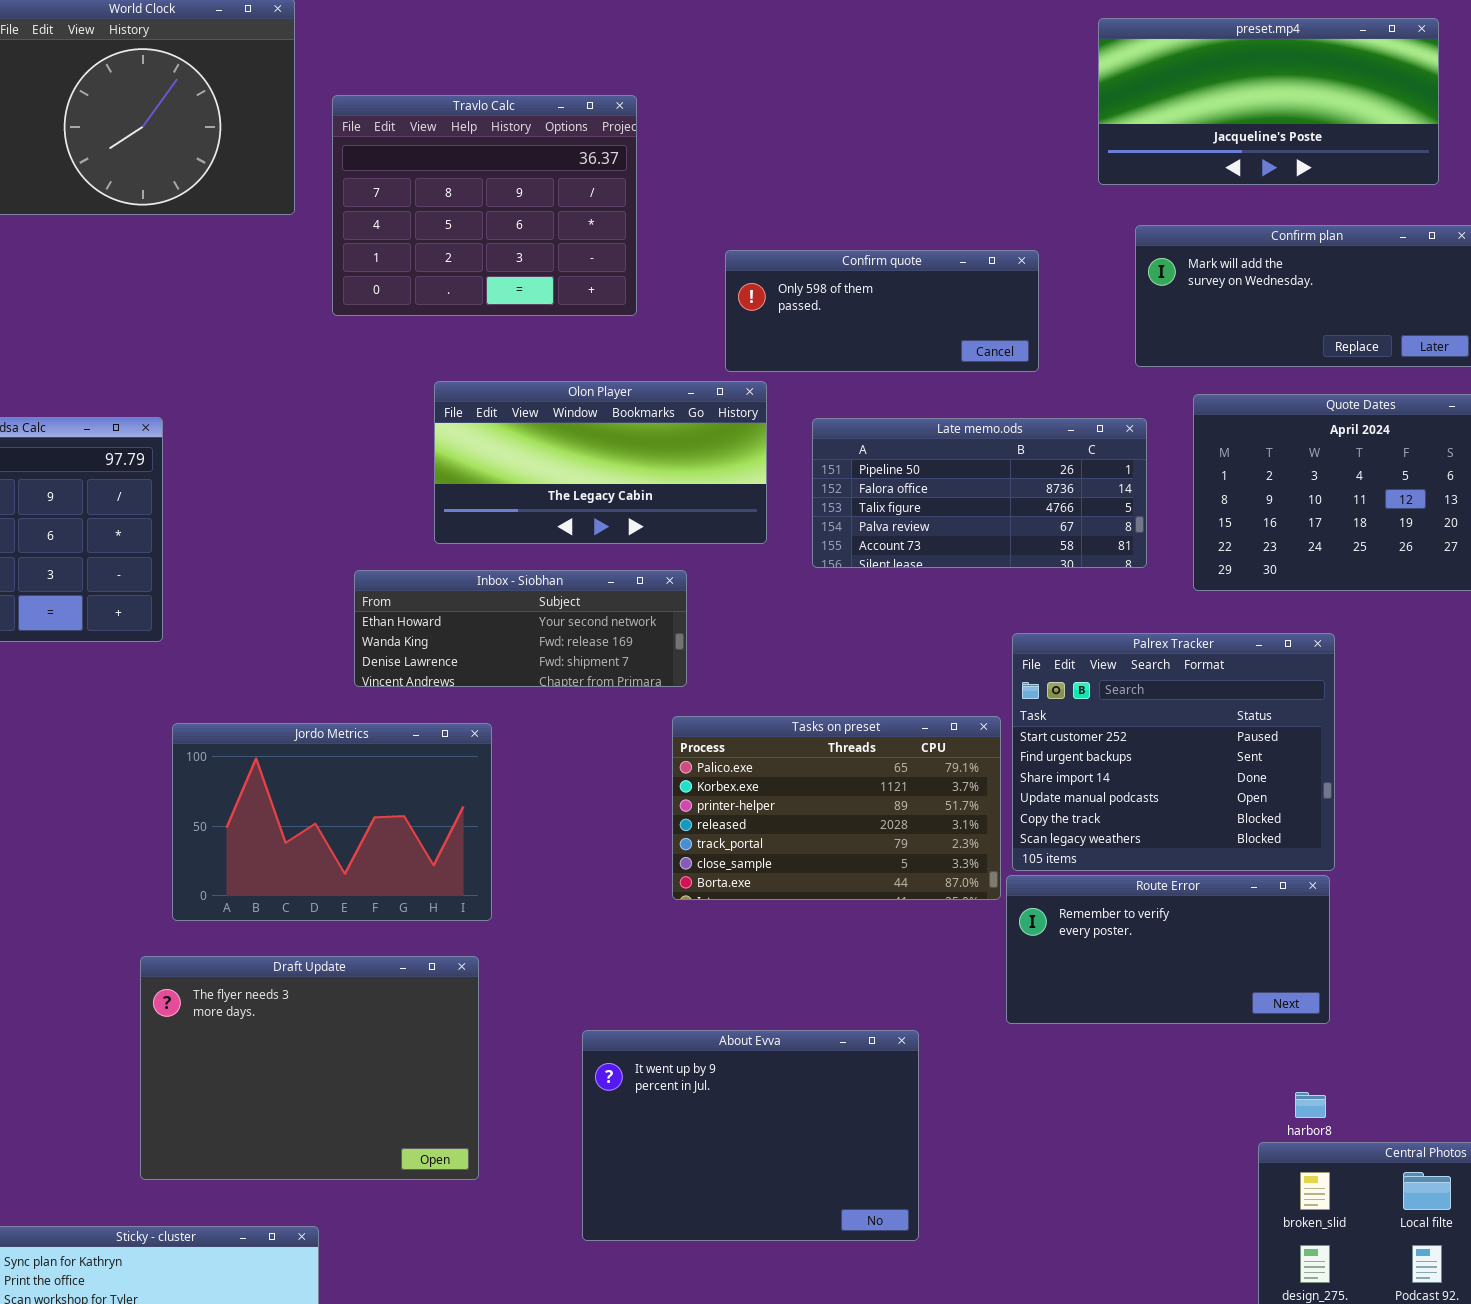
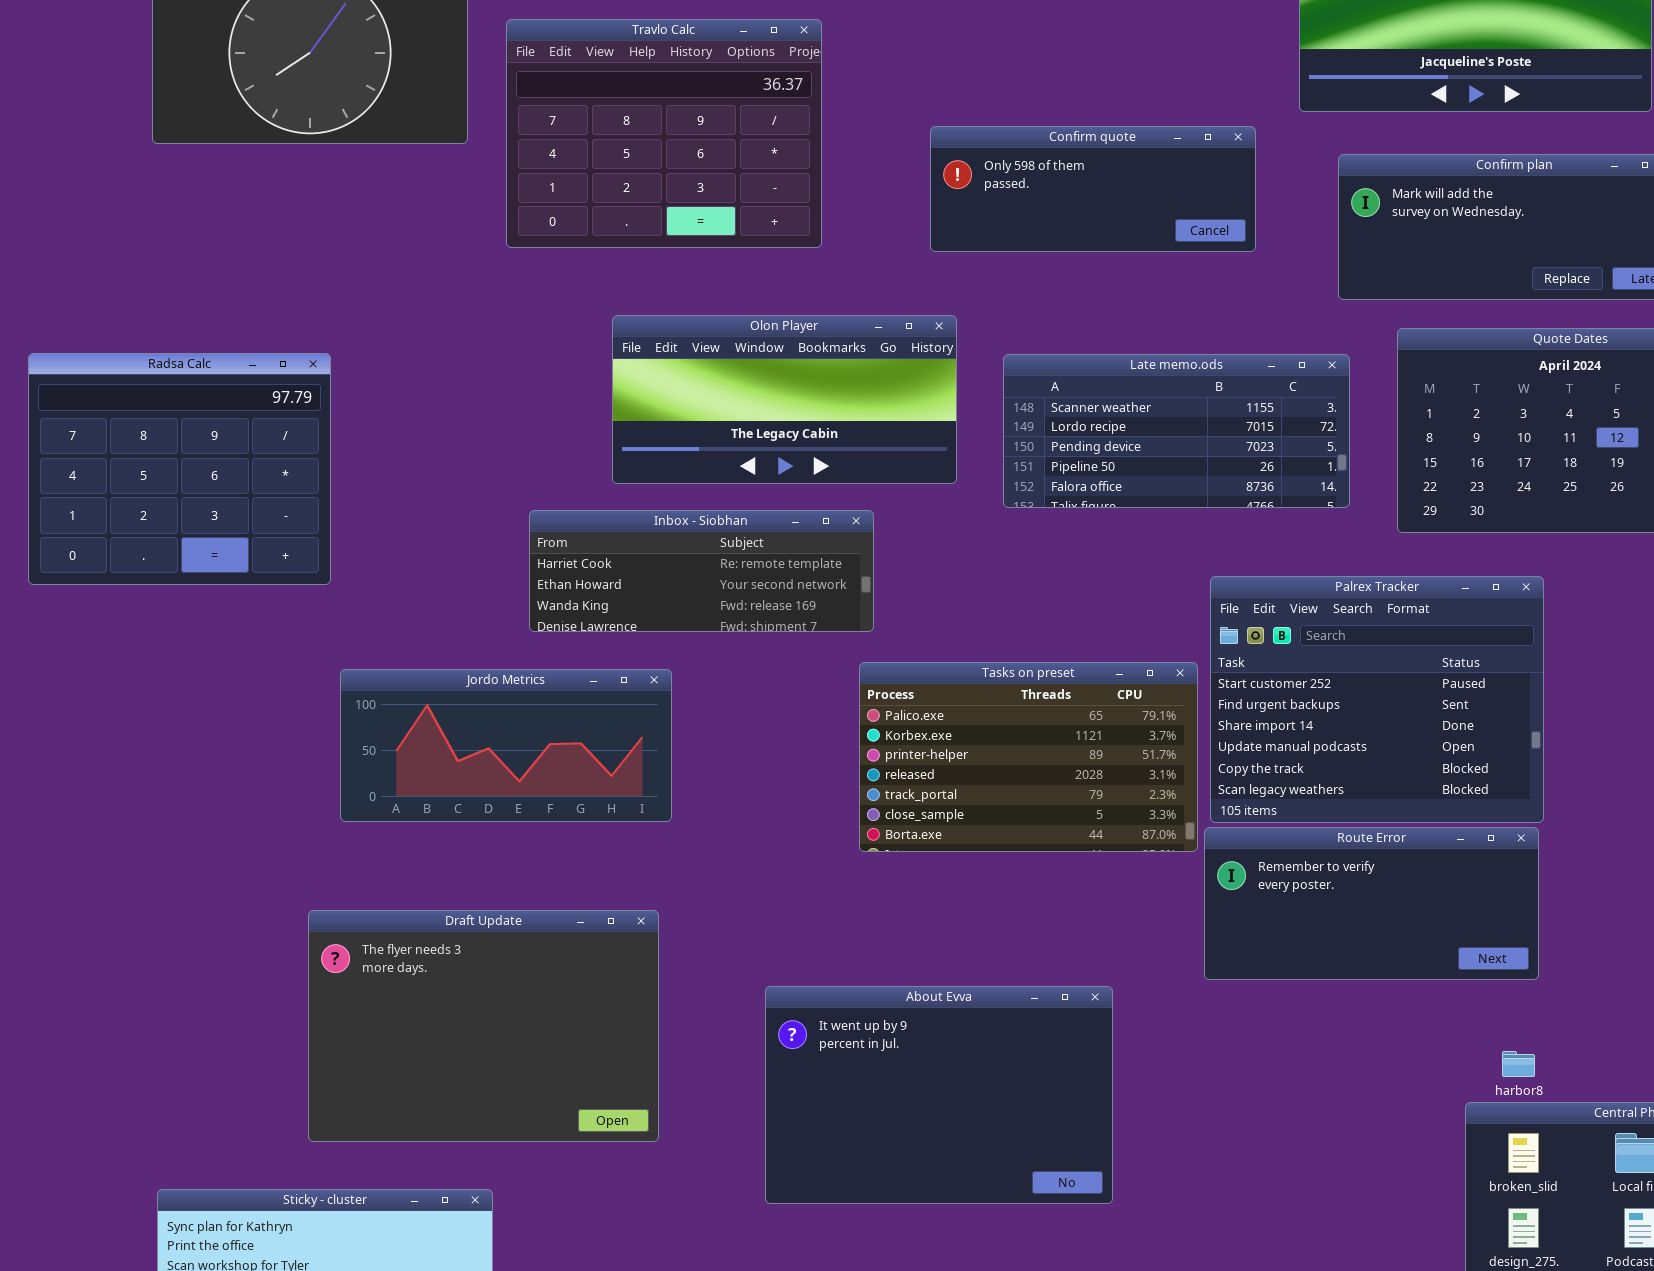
Confirm quote: [725,250,1039,372] -> [930,126,1256,252], moved
Late memo.ods: [812,418,1147,568] -> [1003,354,1350,508], scrolled up 3 rows
Inbox - Siobhan: [354,570,687,687] -> [529,510,874,632], scrolled up 1 row
Jordo Metrics: [172,723,492,921] -> [340,669,672,822], resized

